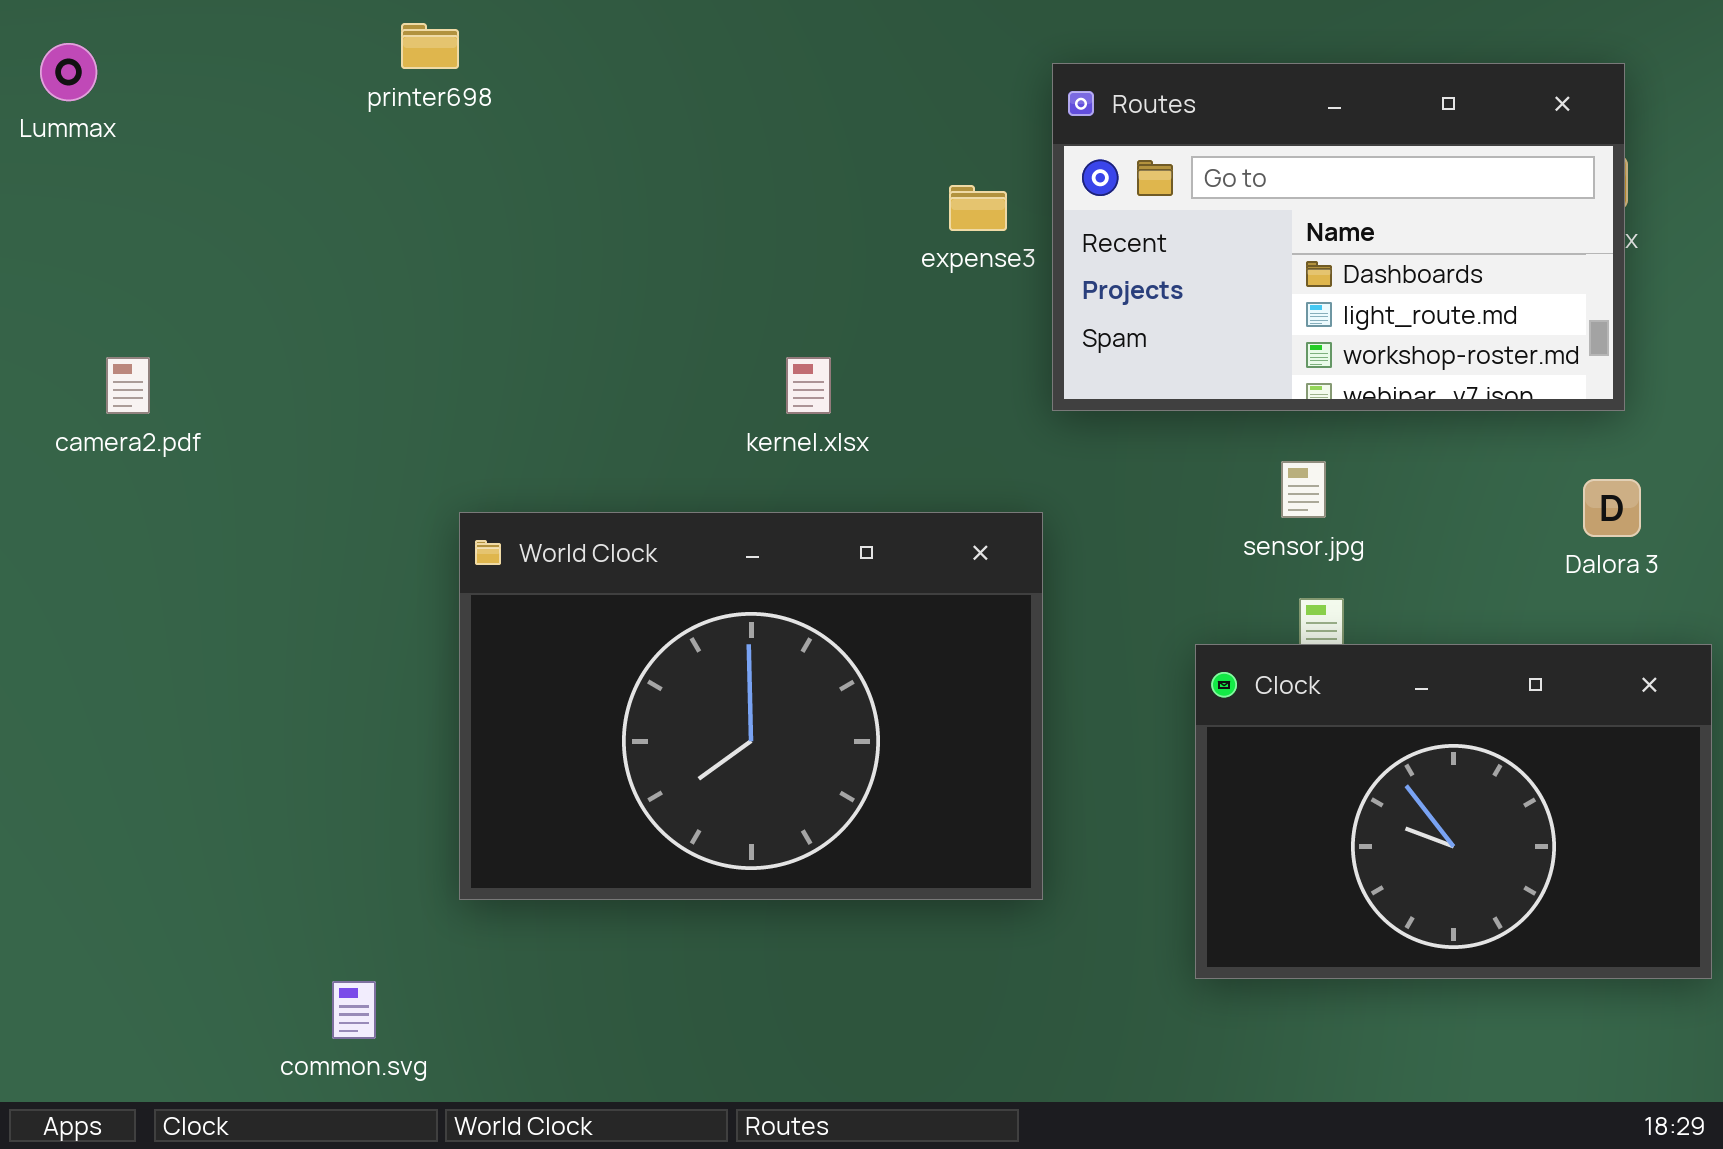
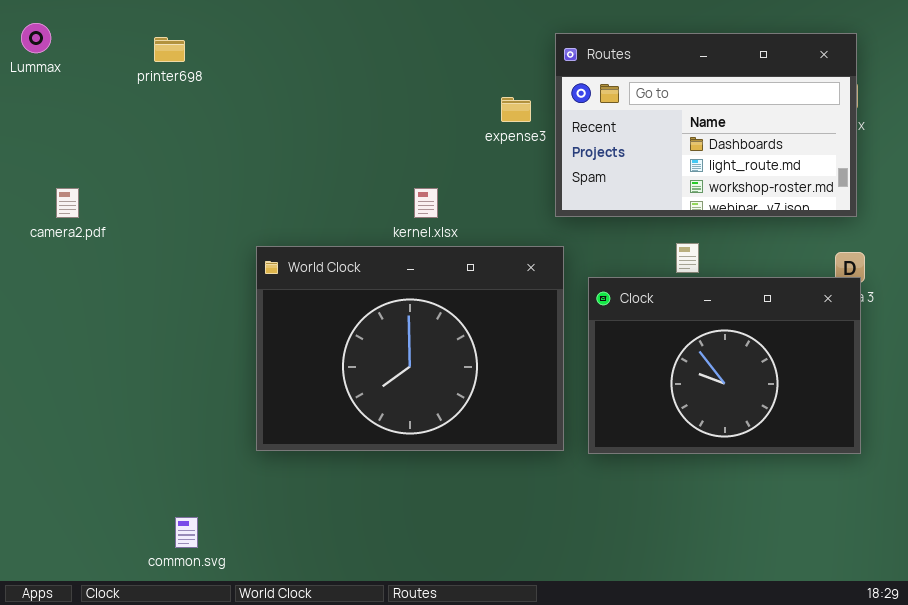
printer698: [401,23,459,69] -> [154,37,185,62], moved
World Clock: [459,512,1043,900] -> [256,246,564,451], moved
Clock: [1195,644,1712,979] -> [588,277,861,454], moved

